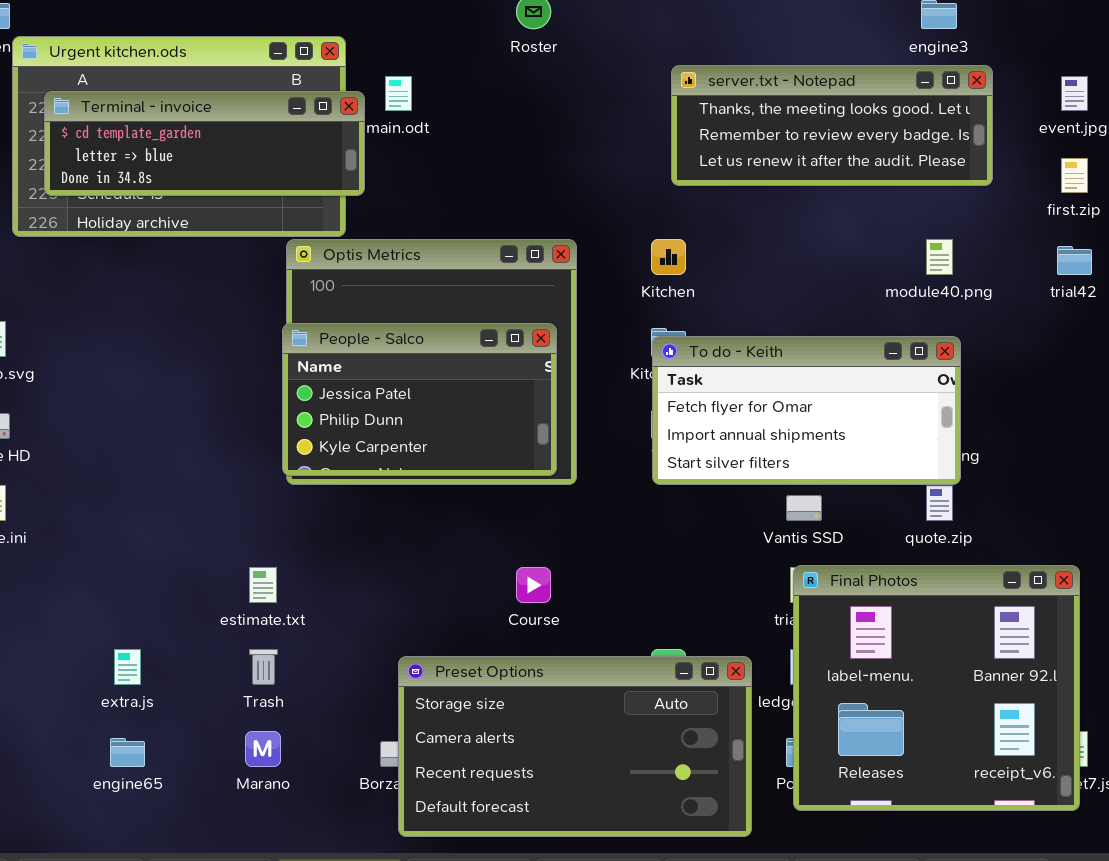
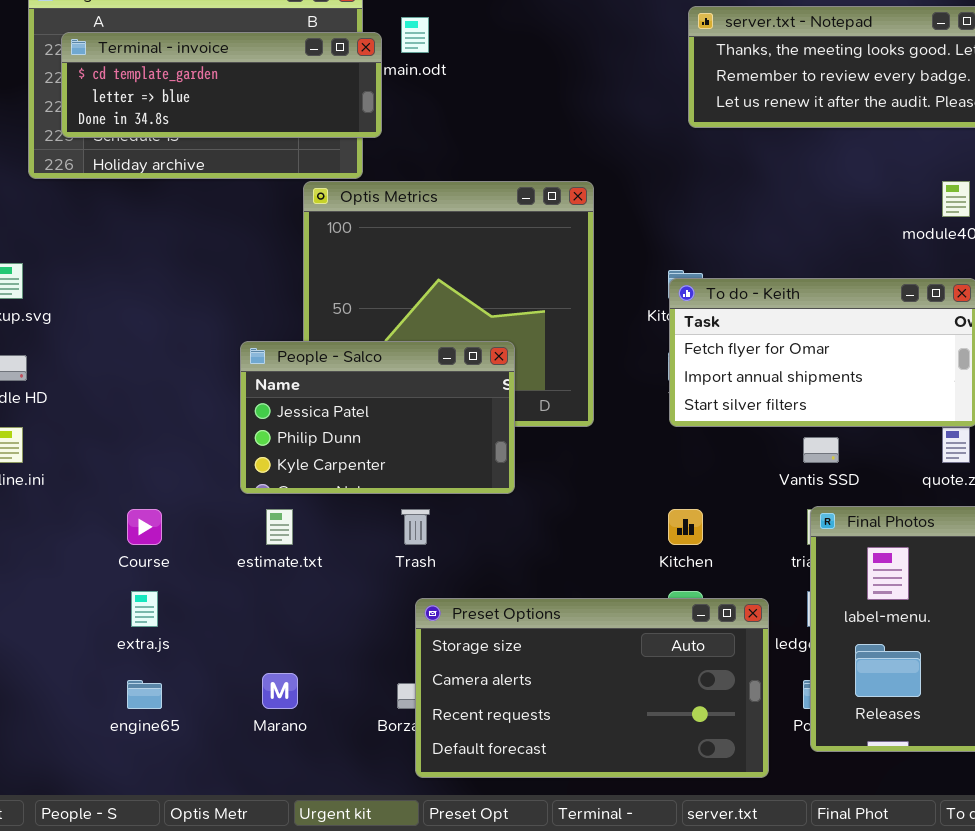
Kitchen: [651,239,686,275] -> [668,509,703,545], moved
People - Salco: [282,323,557,476] -> [240,341,515,494], moved
Course: [516,567,551,603] -> [127,509,162,545], moved
Trash: [249,649,278,685] -> [401,509,430,545], moved

